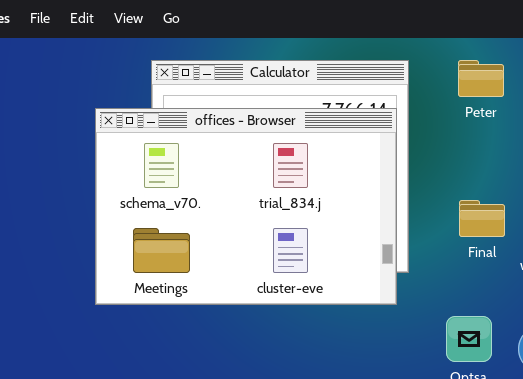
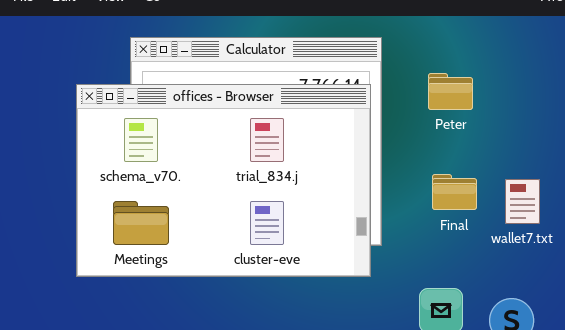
Peter: [458,60,504,97] -> [428,73,473,110], moved

